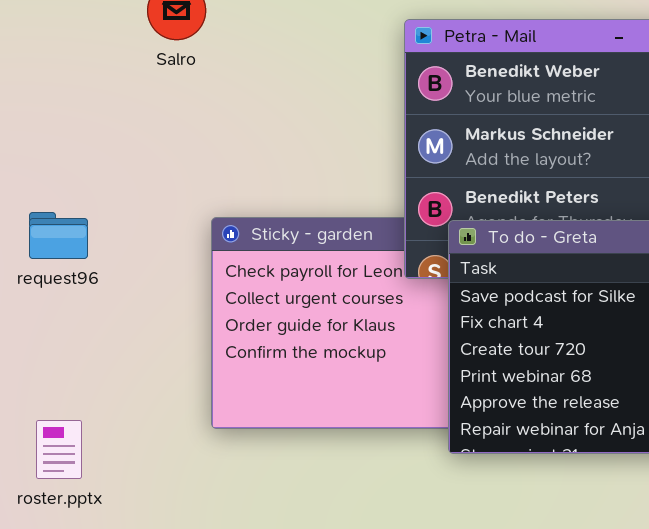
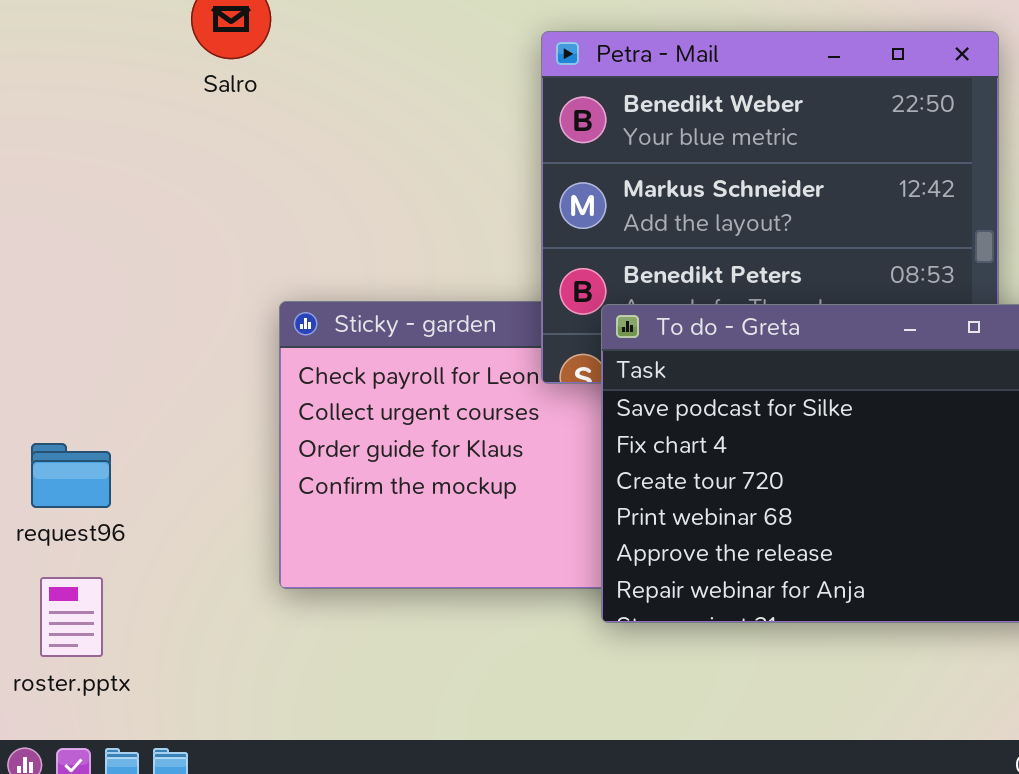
request96: [29,212,88,259] -> [31,443,111,508], moved

